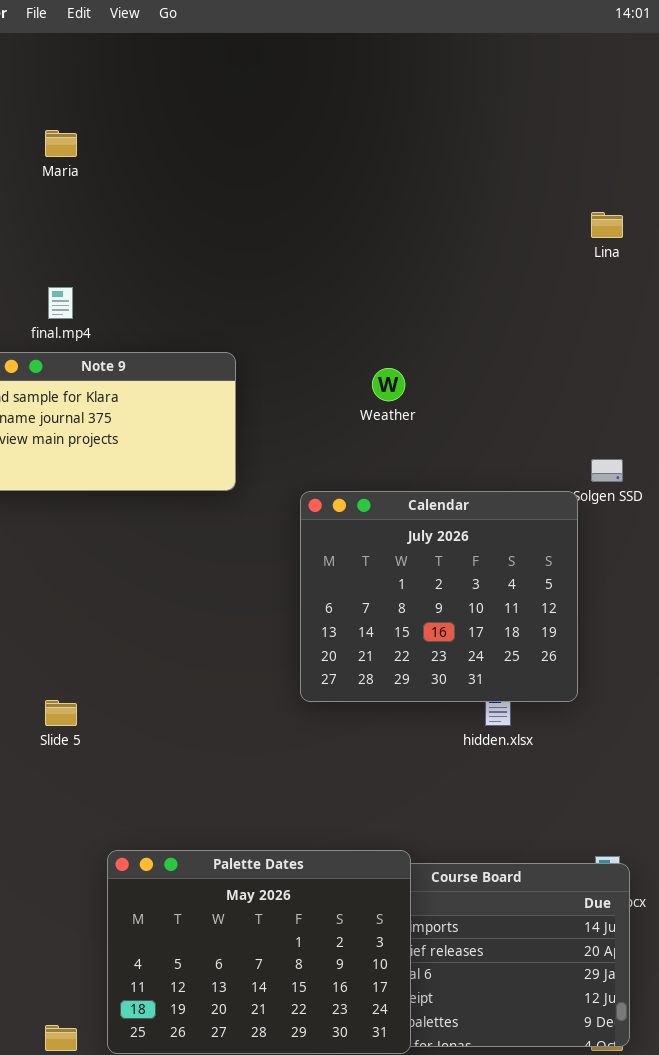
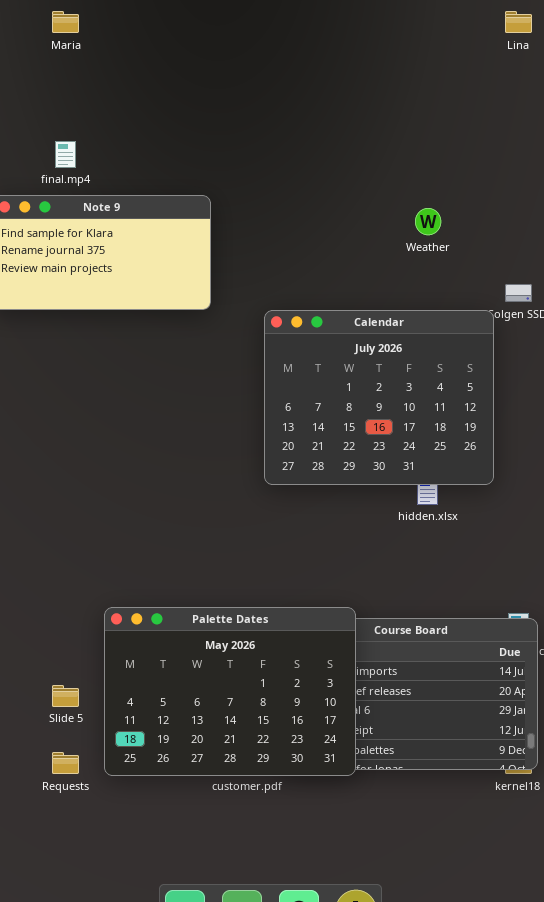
Lina: [591,212,623,238] -> [505,11,532,33], moved
Weather: [372,368,405,401] -> [415,208,441,235], moved
Slide 5: [45,700,77,726] -> [52,685,79,707], moved

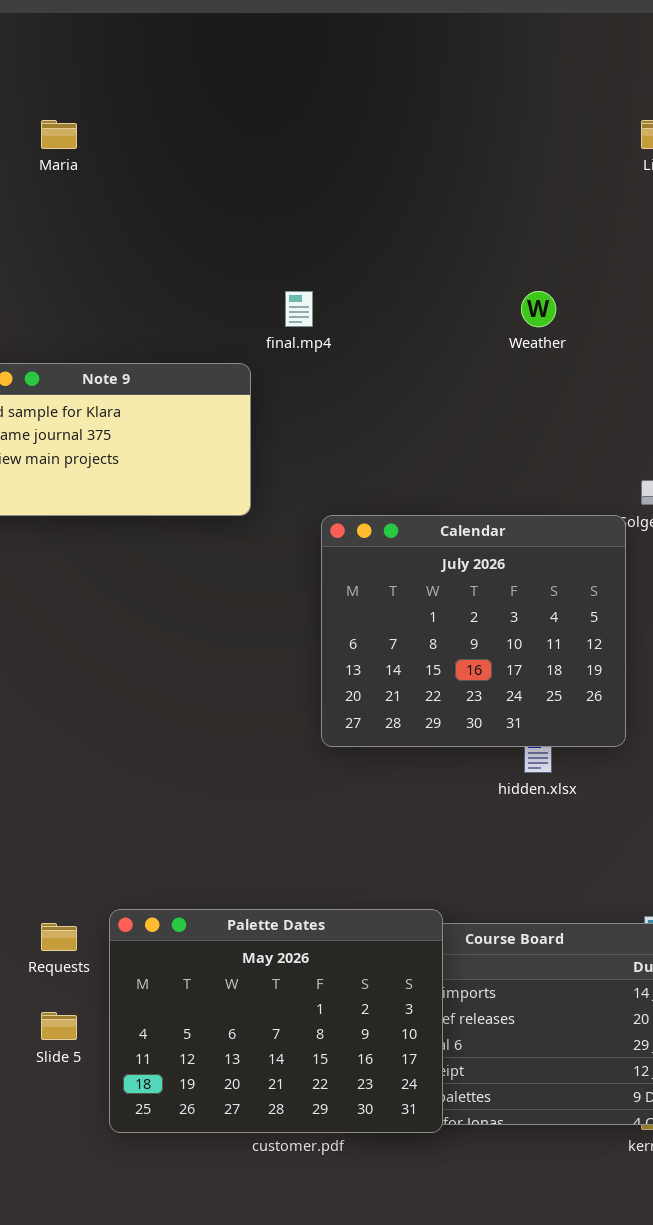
final.mp4: [55,141,76,168] -> [285,291,313,327], moved
Weather: [415,208,441,235] -> [521,291,556,327], moved
Requests: [52,752,79,774] -> [41,923,77,951], moved

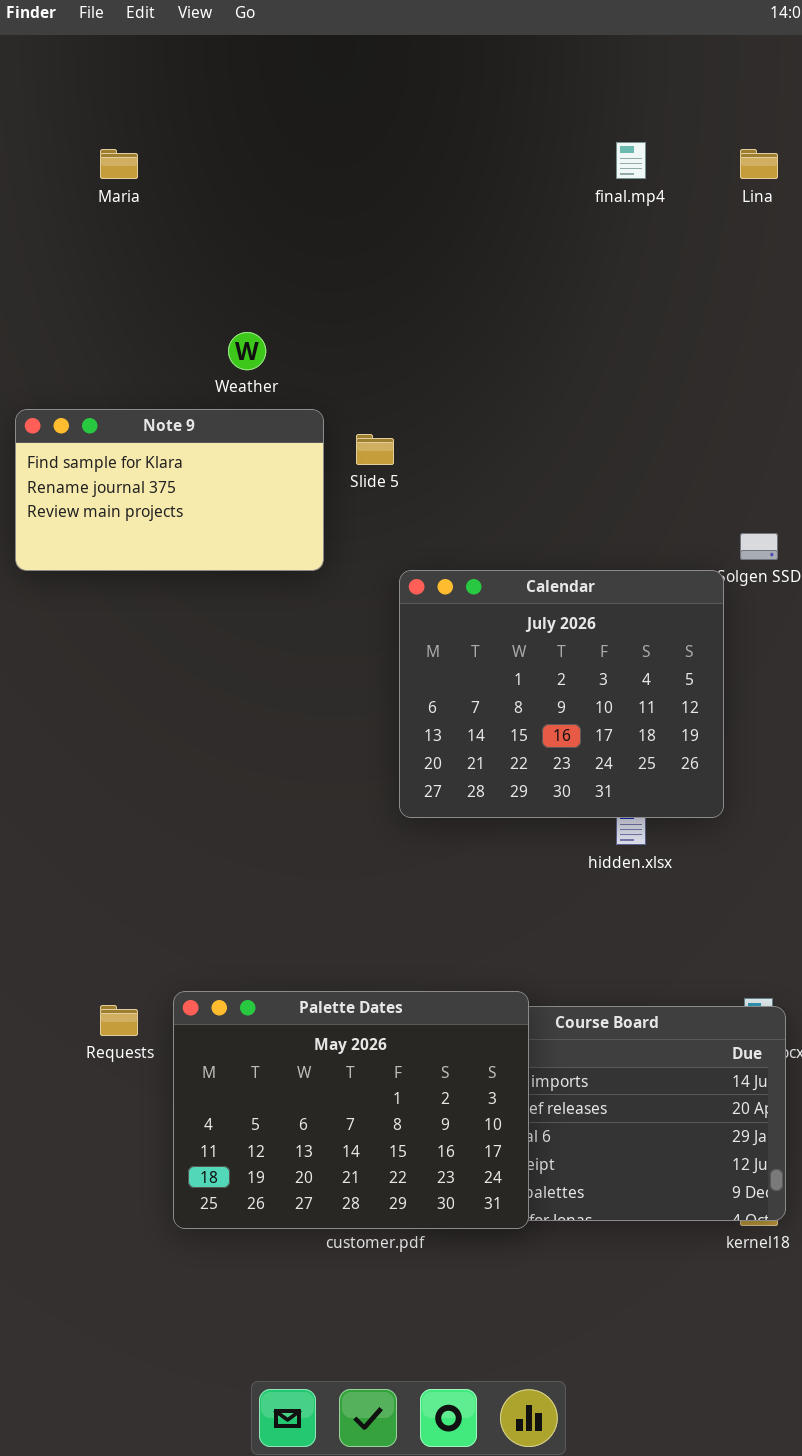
final.mp4: [285,291,313,327] -> [616,142,646,179], moved
Weather: [521,291,556,327] -> [228,332,266,370], moved
Slide 5: [41,1012,77,1040] -> [356,434,394,465], moved

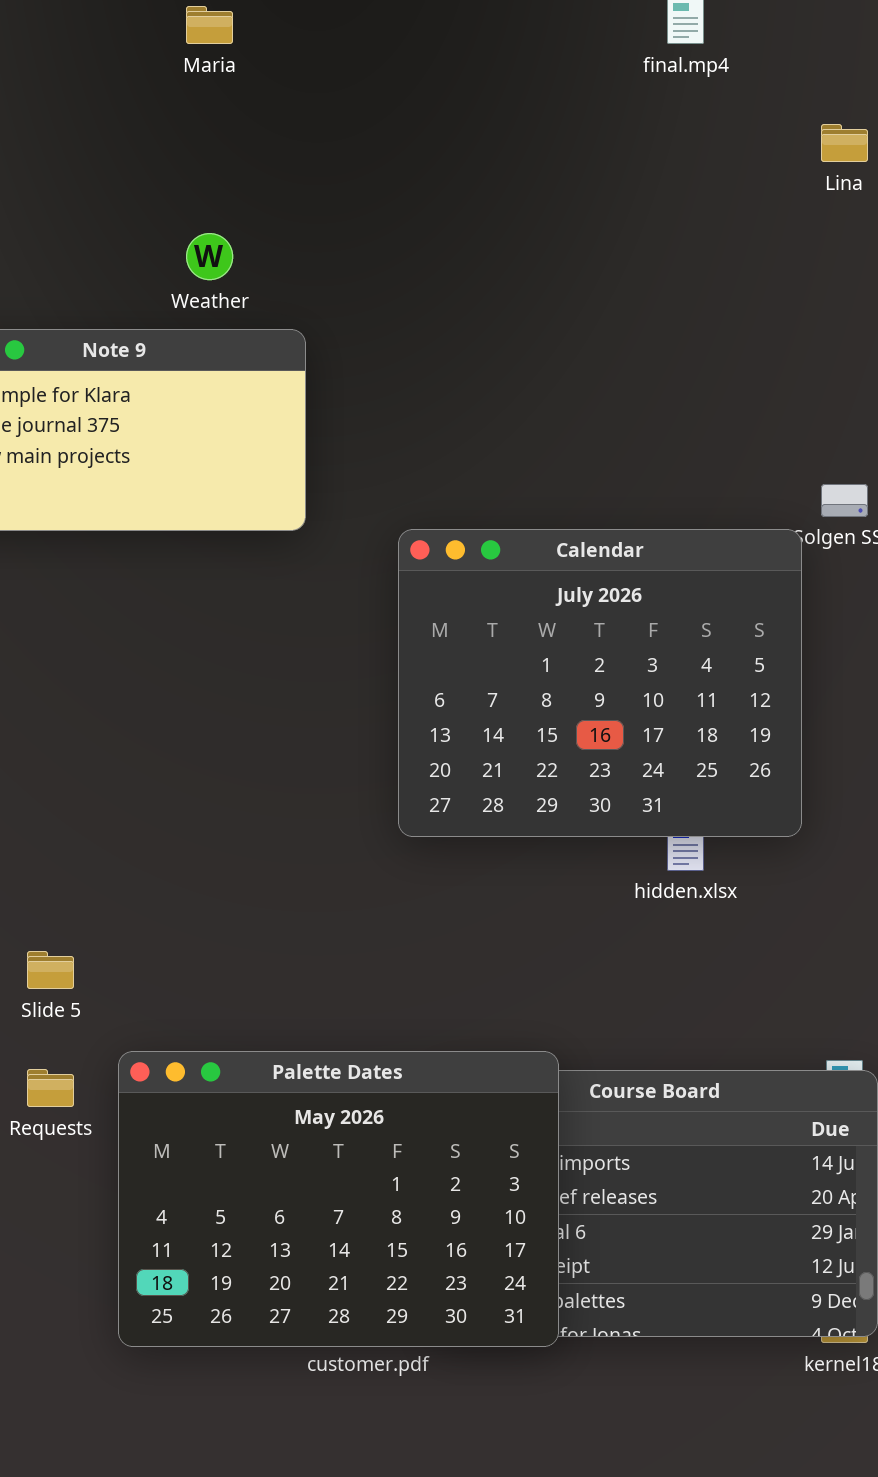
Maria: [100,149,138,179] -> [186,6,233,44], moved
Lina: [740,149,778,179] -> [821,124,868,162], moved
Slide 5: [356,434,394,465] -> [27,951,74,989], moved

